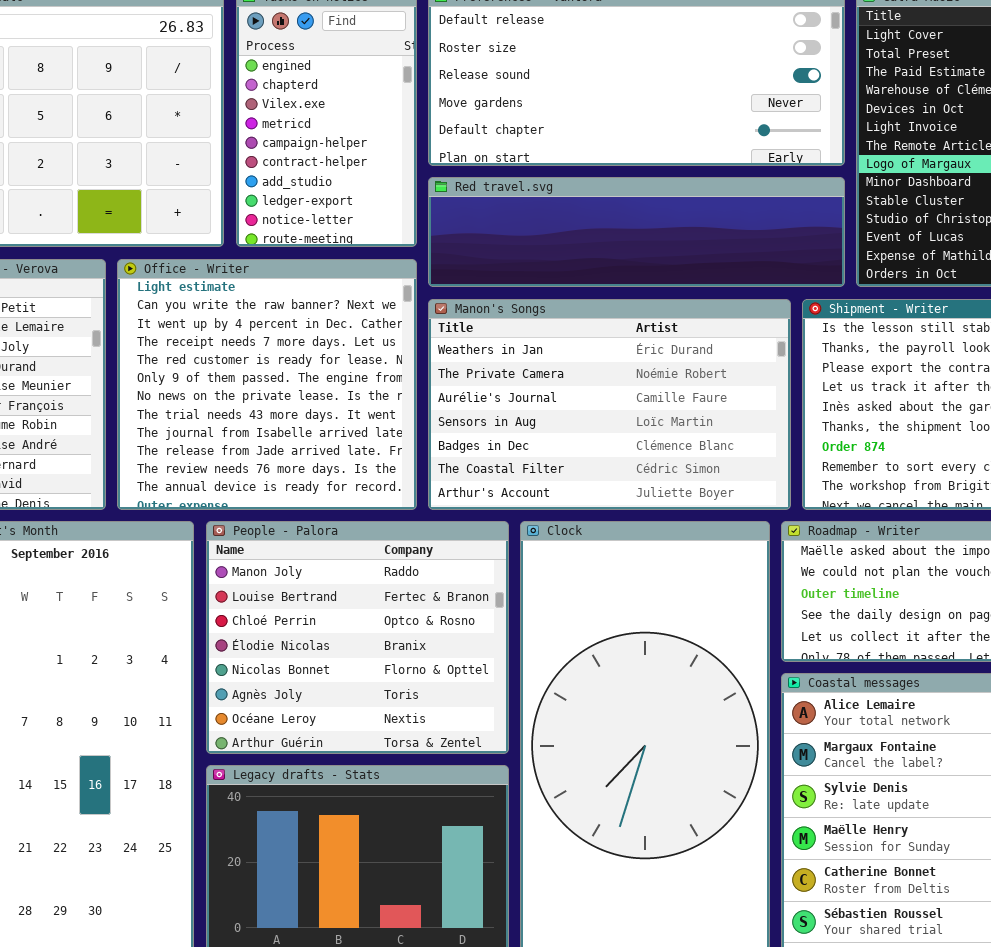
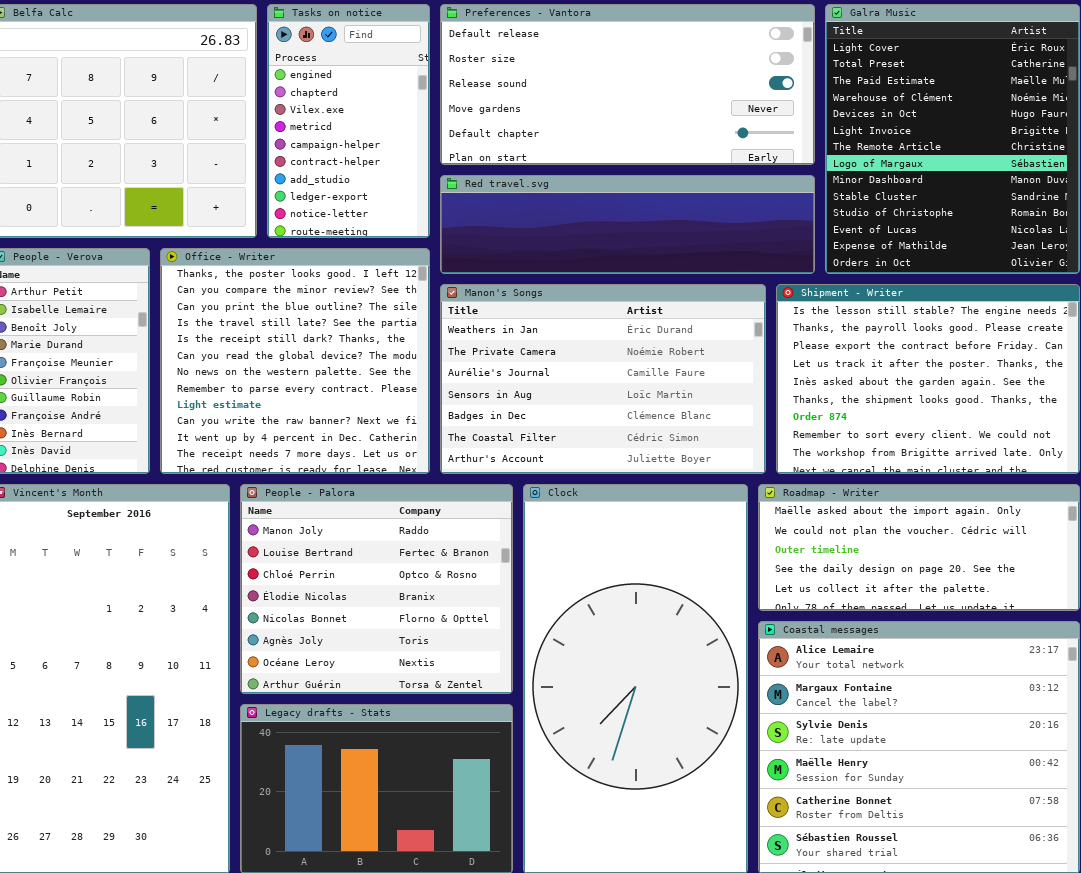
Office - Writer: [117,259,417,510] -> [160,248,430,474], scrolled up 8 rows

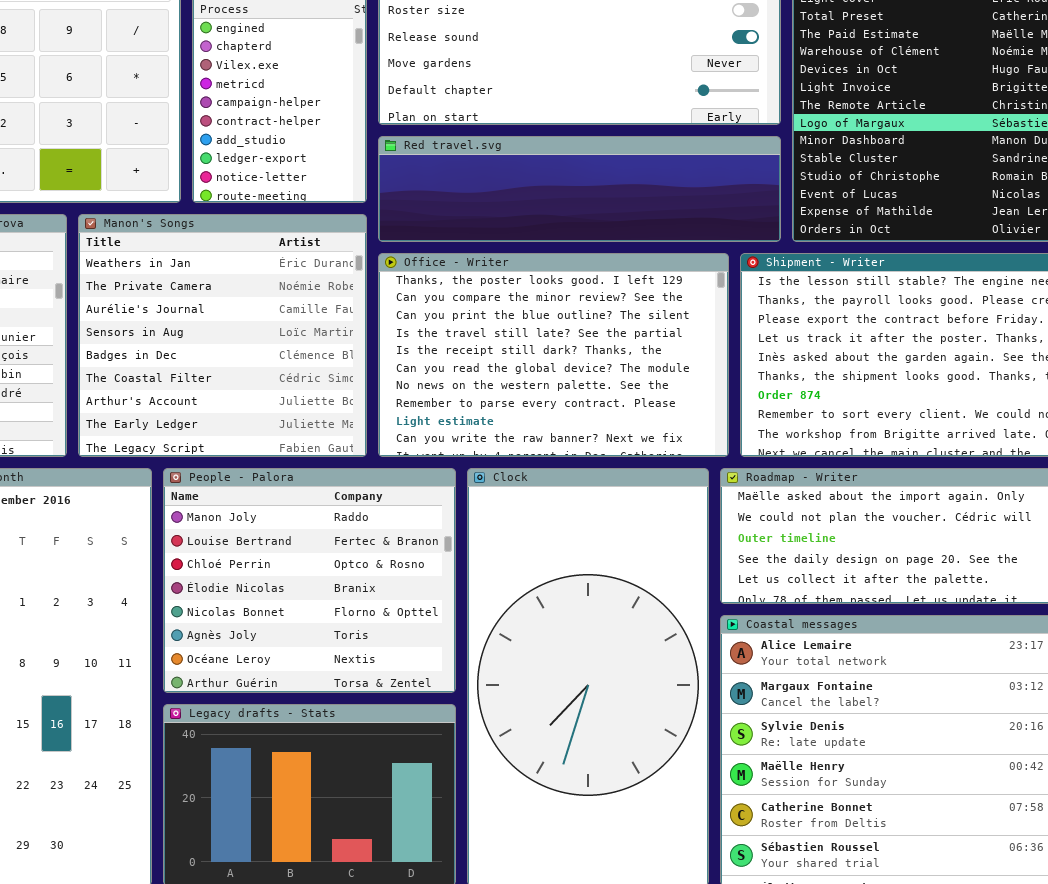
Office - Writer: [160,248,430,474] -> [378,253,729,457], moved, resized
Manon's Songs: [440,284,766,474] -> [78,214,367,457], moved, resized

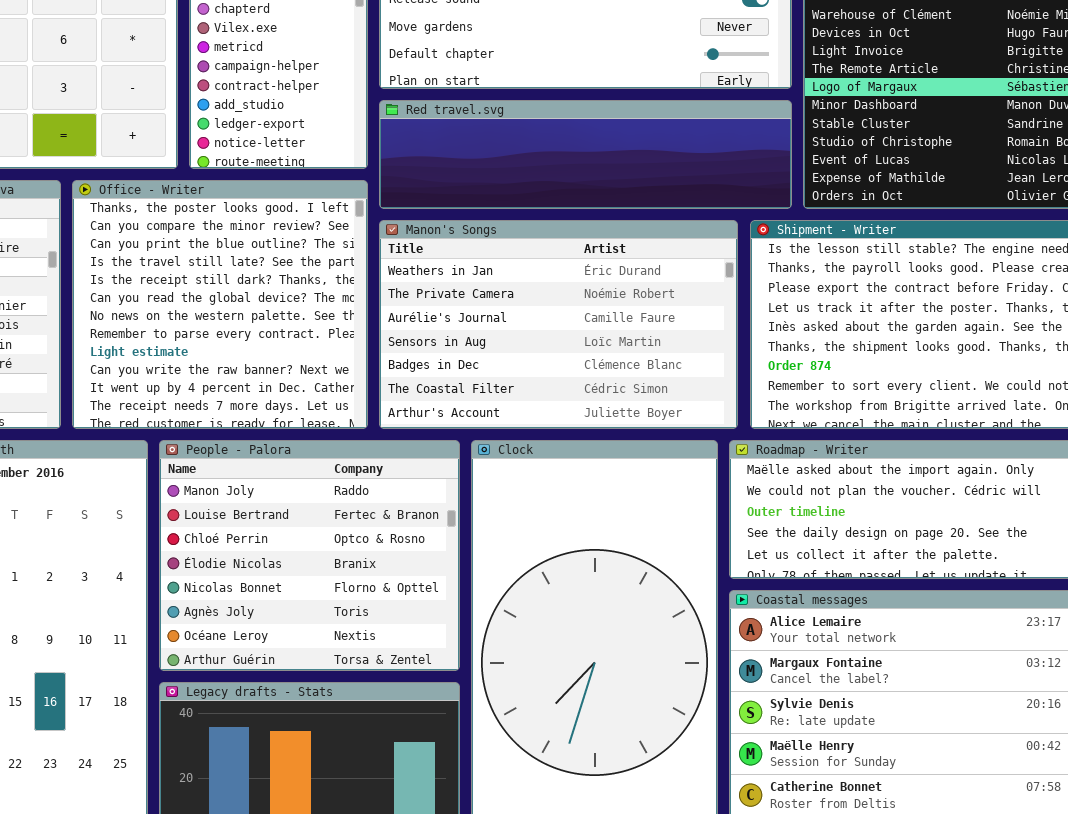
Manon's Songs: [78,214,367,457] -> [379,220,738,429], moved, resized
Office - Writer: [378,253,729,457] -> [72,180,368,429], moved, resized

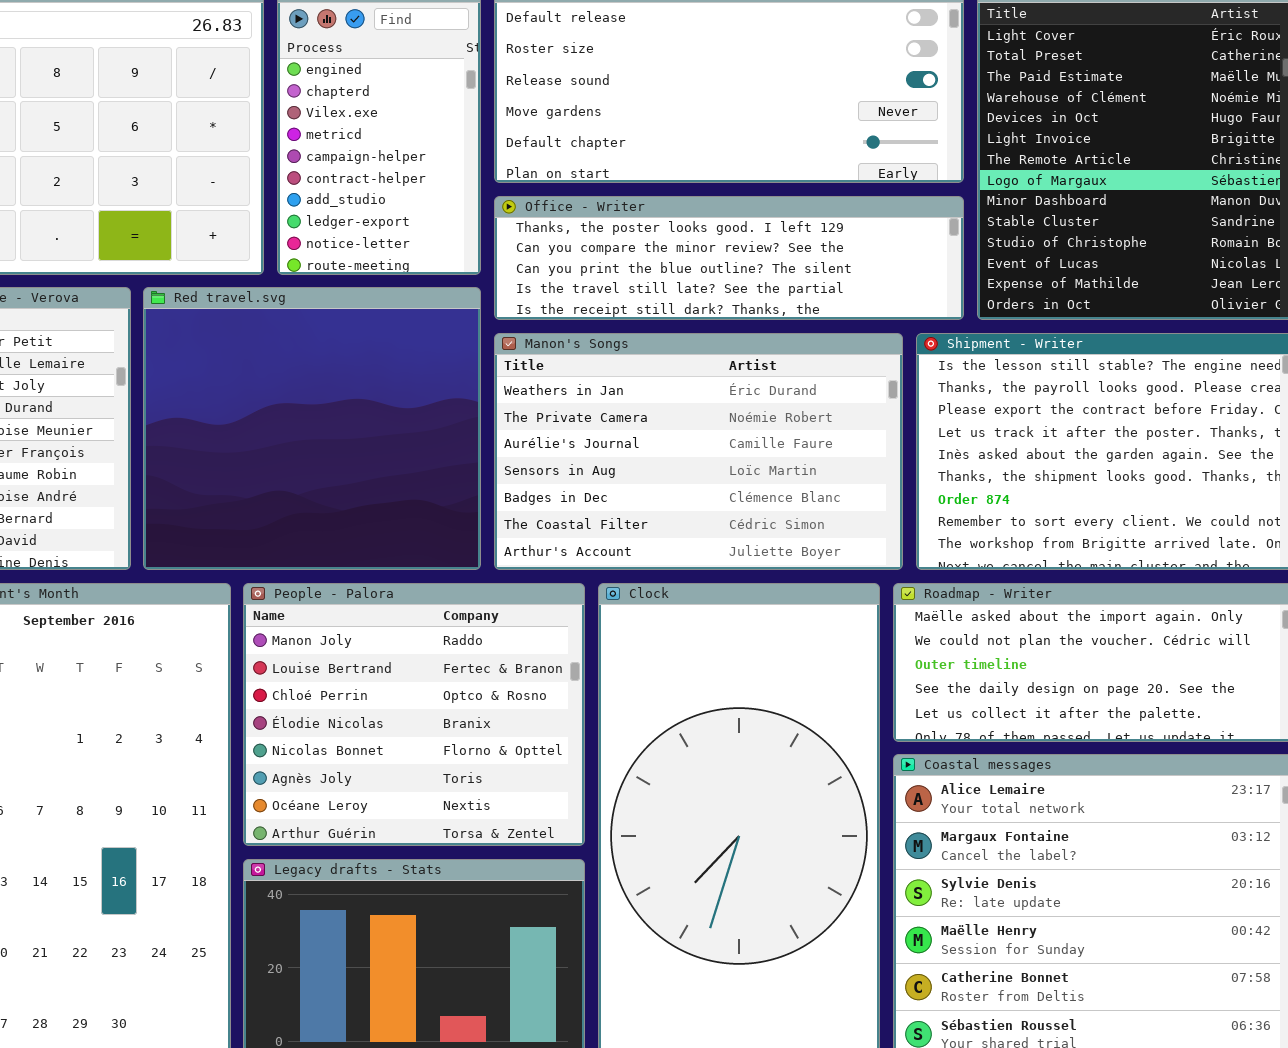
Red travel.svg: [379,100,792,209] -> [143,287,481,570], moved, resized
Office - Writer: [72,180,368,429] -> [494,196,964,320], moved, resized

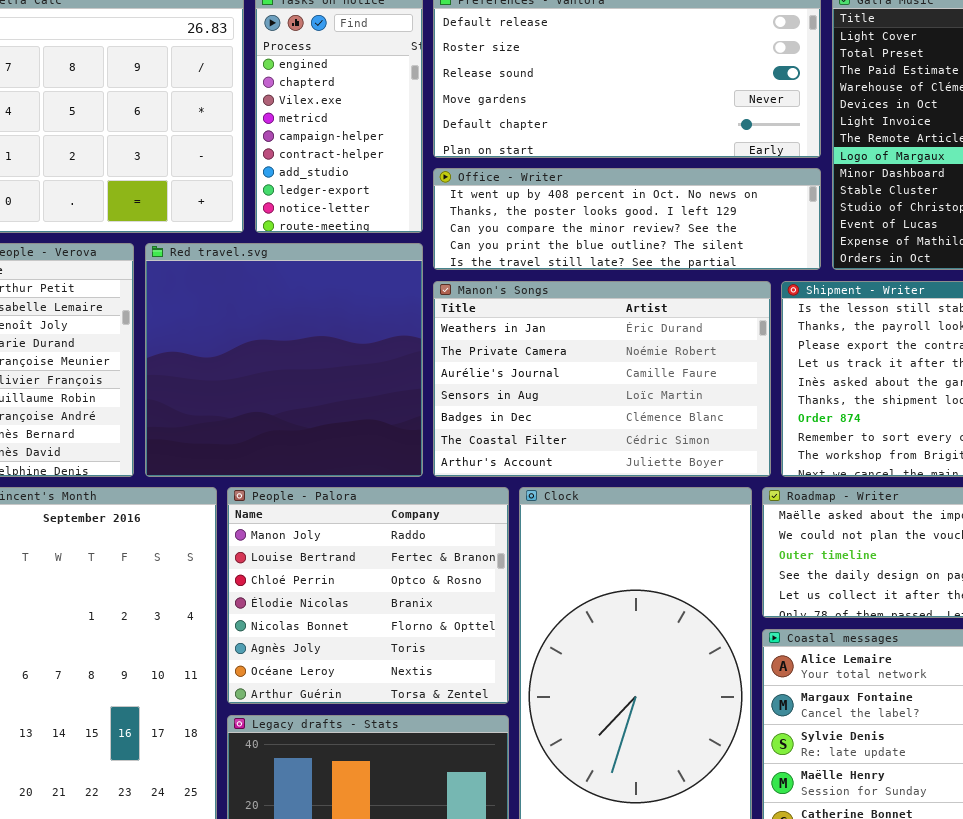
Office - Writer: [494,196,964,320] -> [433,168,821,270], scrolled up 1 row

